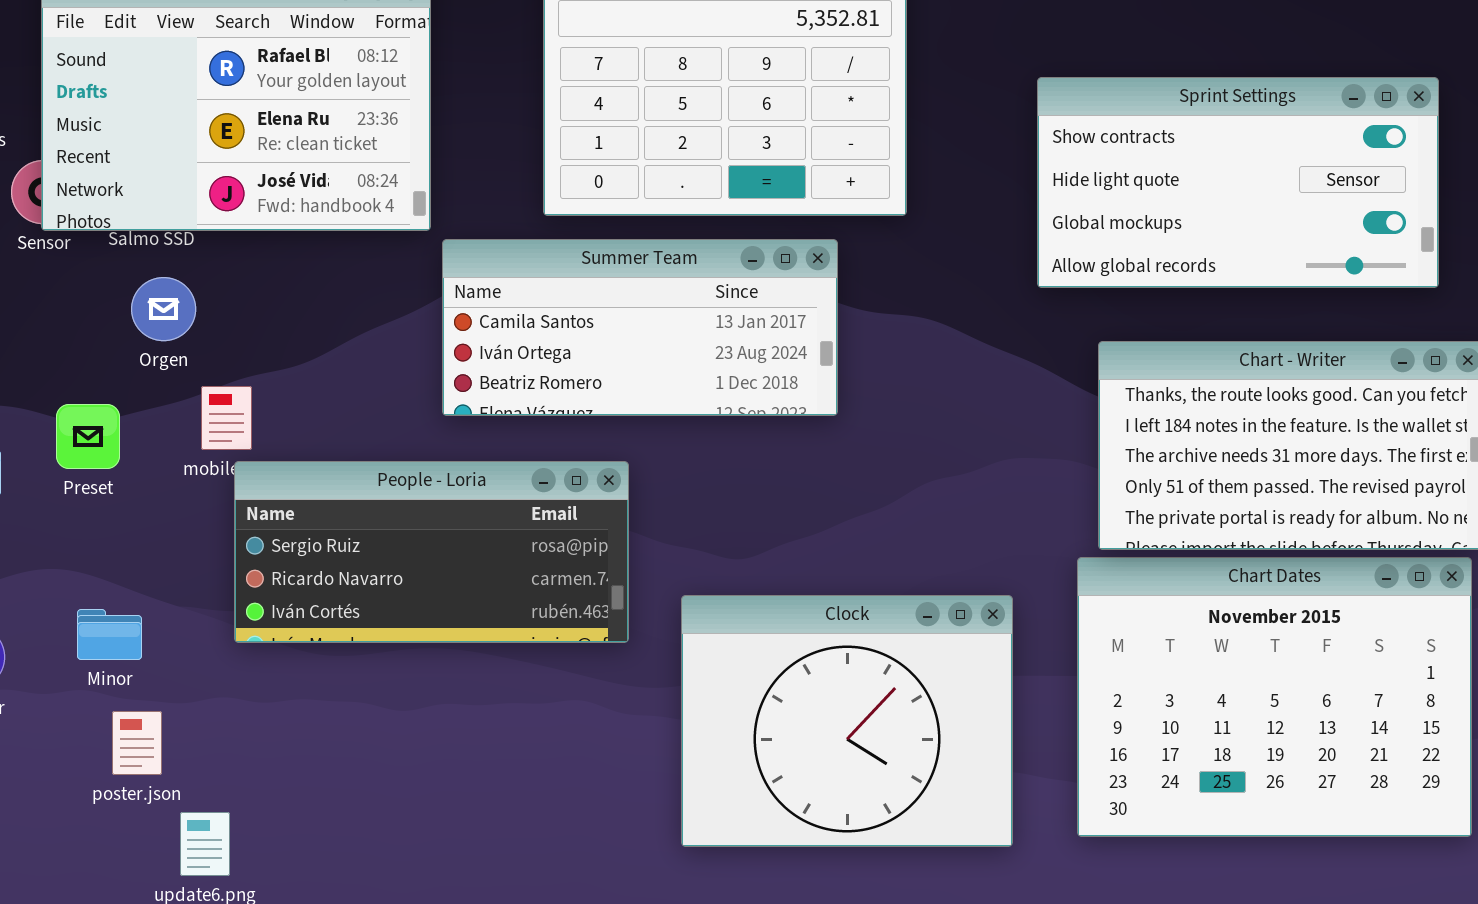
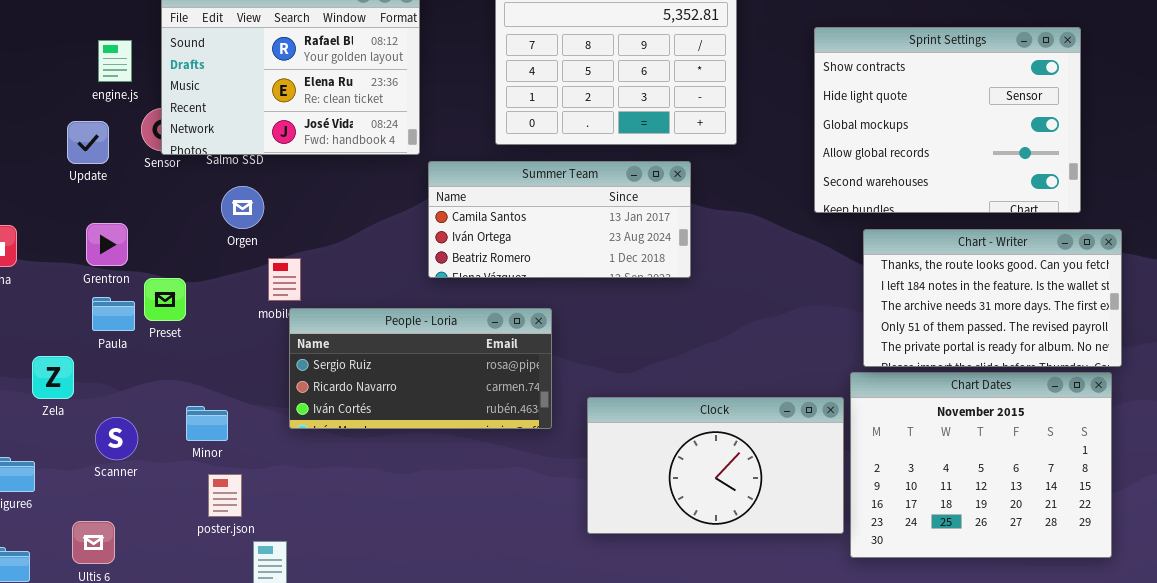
Sprint Settings: [1037,77,1439,288] -> [814,27,1081,213], moved, resized
Preset: [56,404,120,469] -> [144,278,186,321], moved
Clock: [681,595,1013,847] -> [587,397,844,534], resized

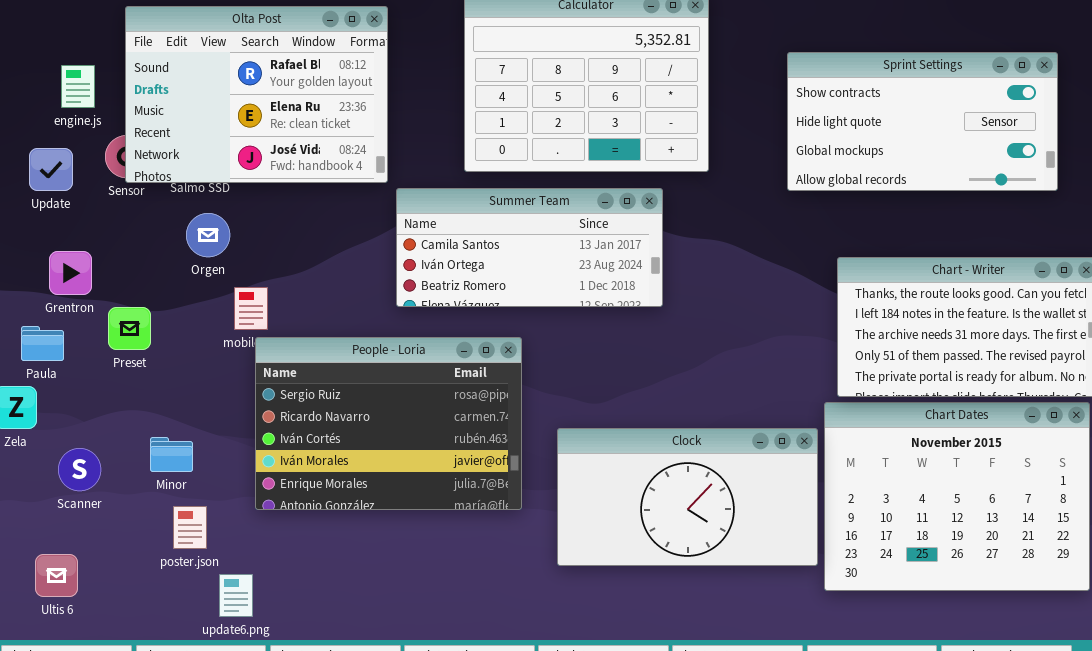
Sprint Settings: [814,27,1081,213] -> [787,52,1058,191], resized
Paula: [92,297,135,331] -> [21,326,64,361], moved
People - Loria: [289,308,552,429] -> [255,337,522,510], resized

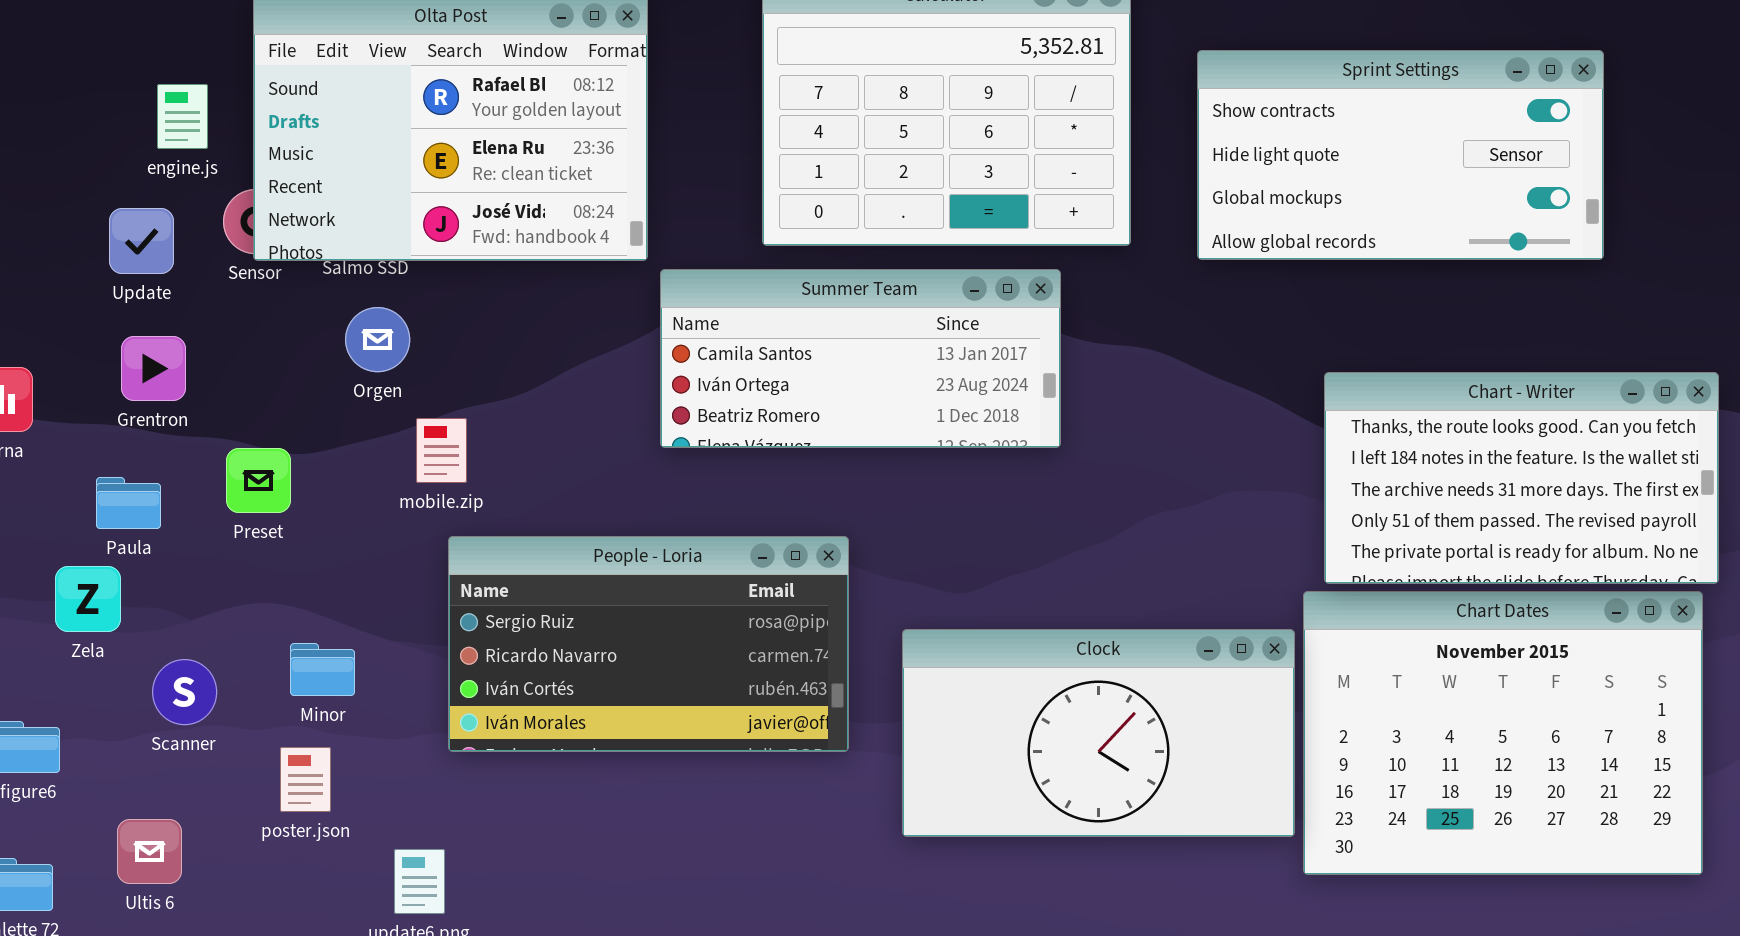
Sprint Settings: [787,52,1058,191] -> [1197,50,1604,260], moved
Grentron: [49,251,92,295] -> [121,336,186,401], moved
People - Loria: [255,337,522,510] -> [448,536,849,752], resized
poster.json: [173,506,207,549] -> [280,747,331,812], moved

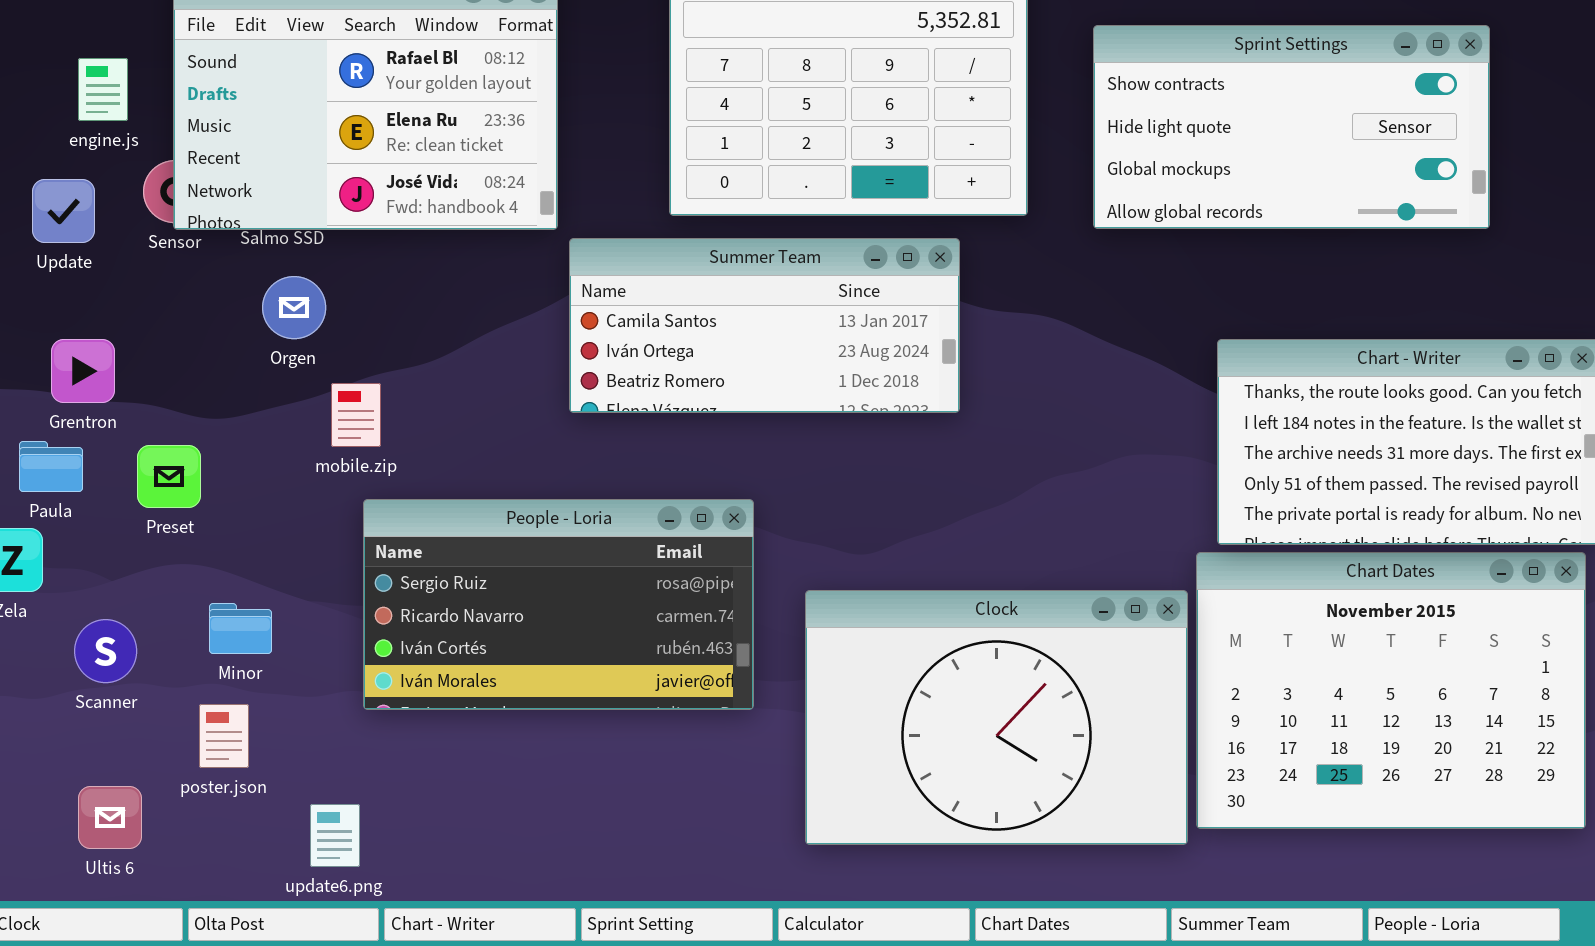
Grentron: [121,336,186,401] -> [51,339,115,403], moved
Preset: [226,448,291,513] -> [137,445,201,508], moved
Clock: [902,629,1295,837] -> [805,590,1188,845], resized
Ultis 6: [117,819,182,884] -> [78,786,142,849], moved

